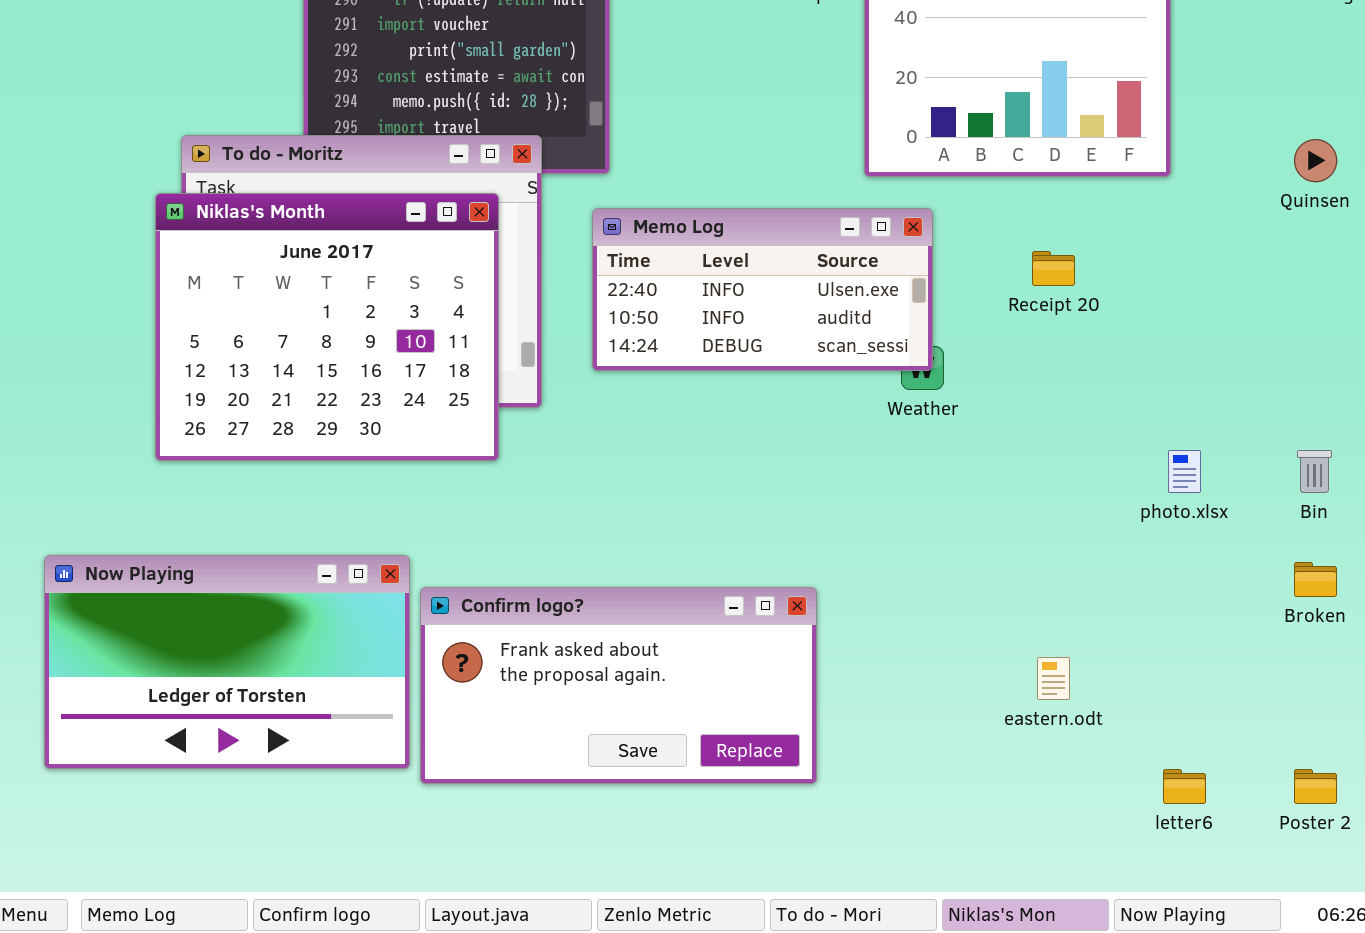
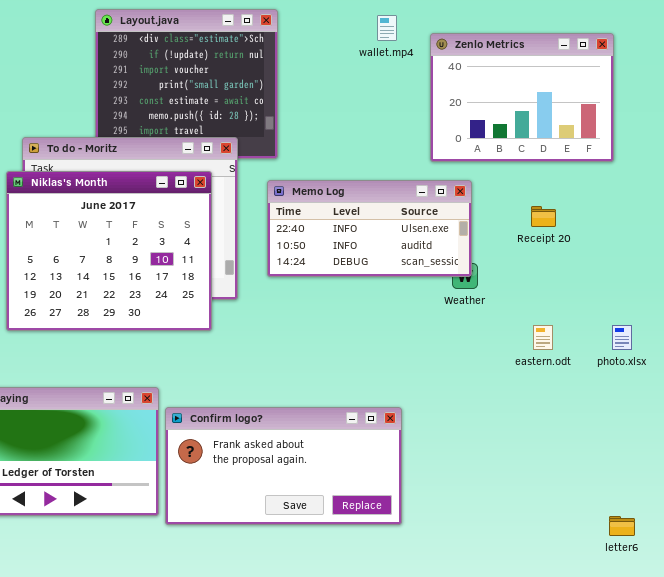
eastern.odt: [1037,657,1070,700] -> [533,325,553,350], moved

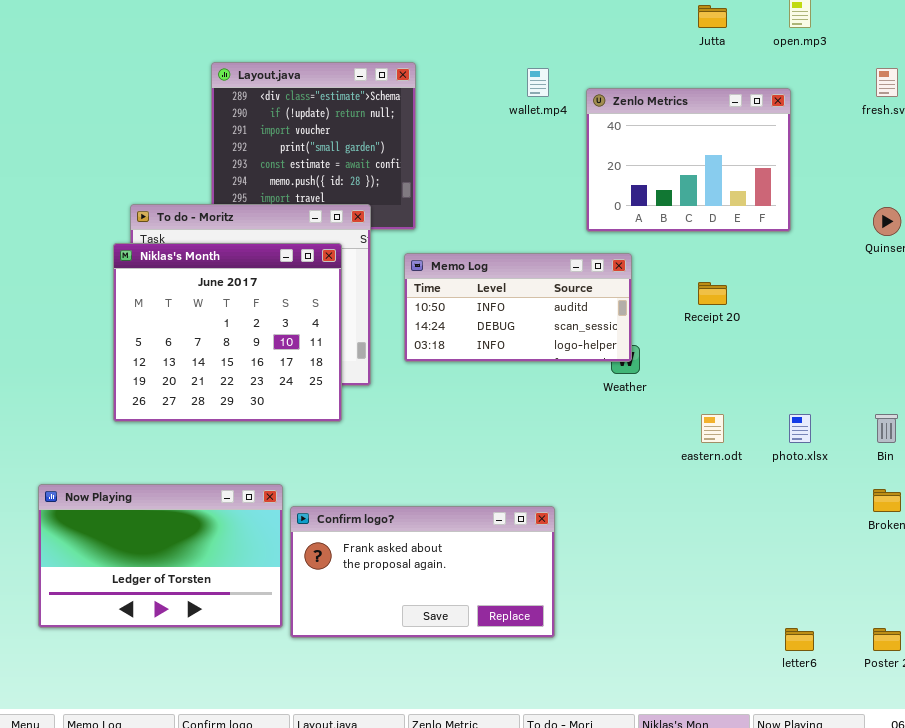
Memo Log: [267,180,472,277] -> [404,253,632,362], scrolled down 1 row

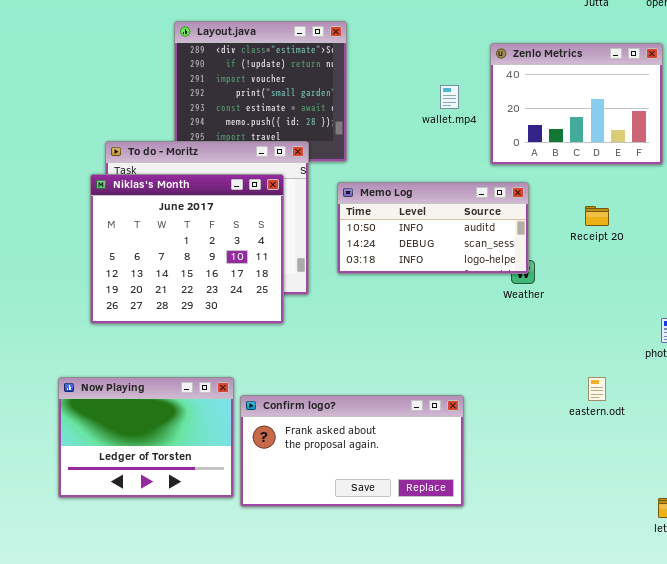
wallet.mp4: [527,68,549,97] -> [440,85,459,109], moved
eastern.odt: [701,414,724,443] -> [588,377,606,401], moved
Now Playing: [38,484,283,628] -> [58,377,234,498], resized

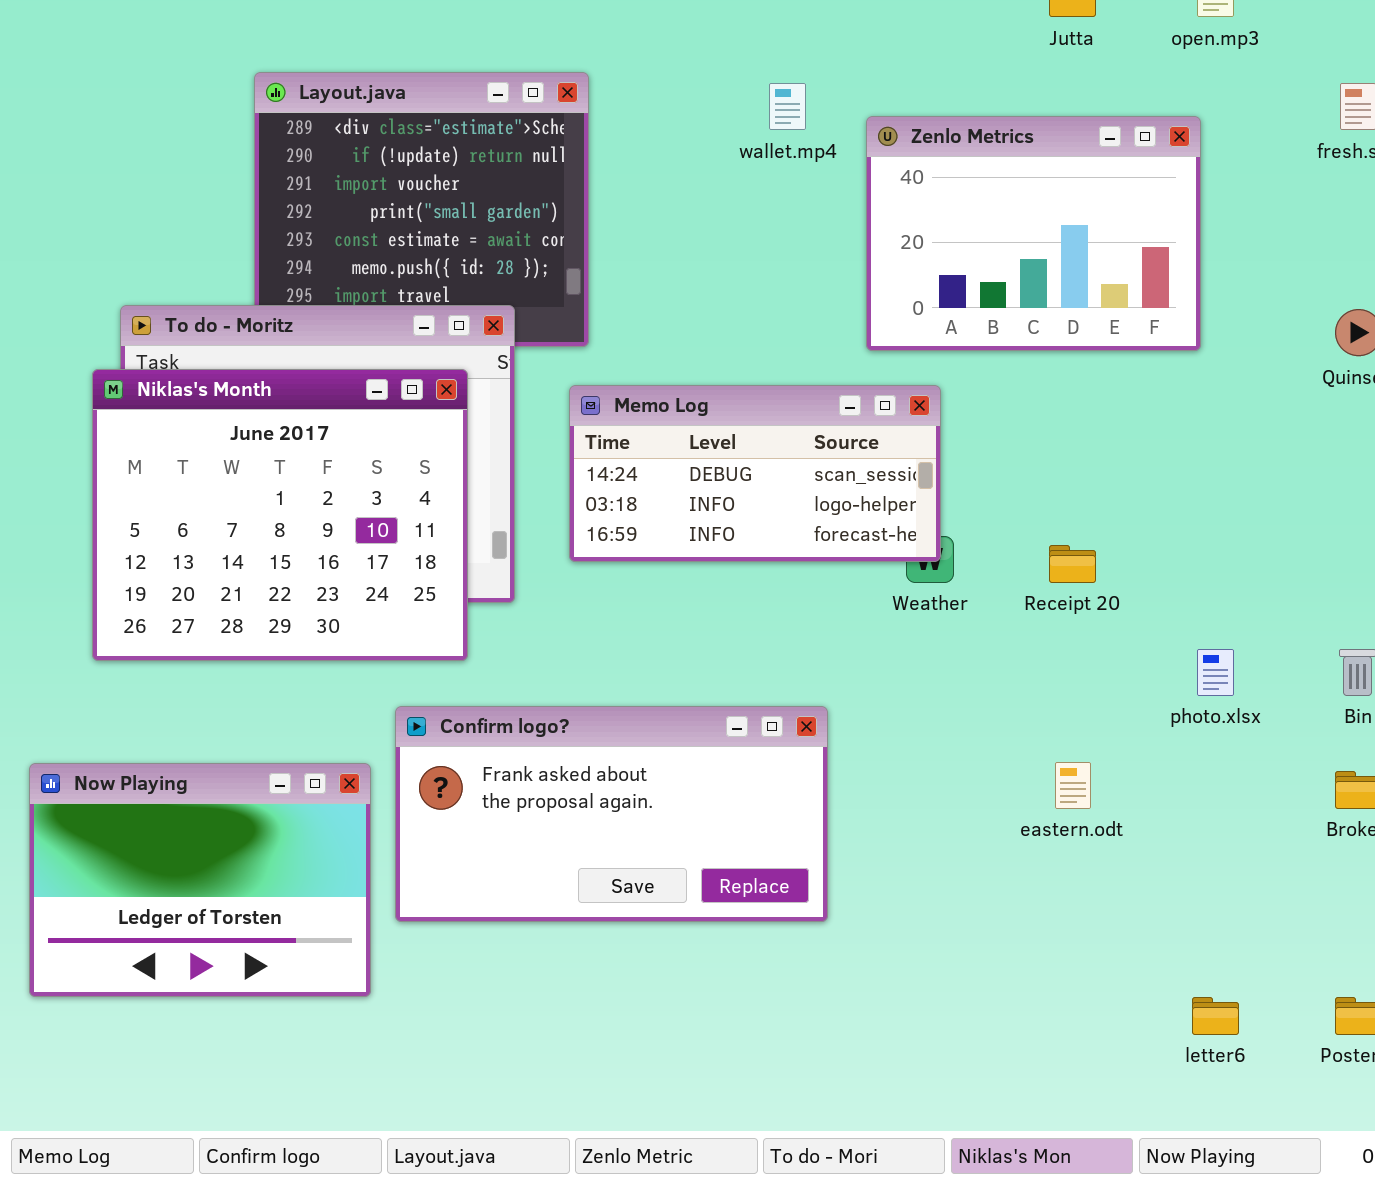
wallet.mp4: [440,85,459,109] -> [769,83,806,130], moved
Memo Log: [337,182,529,274] -> [569,385,941,562], scrolled down 1 row
Receipt 20: [585,206,609,226] -> [1049,545,1096,583], moved
Confirm logo?: [240,395,464,507] -> [395,706,828,922], moved

